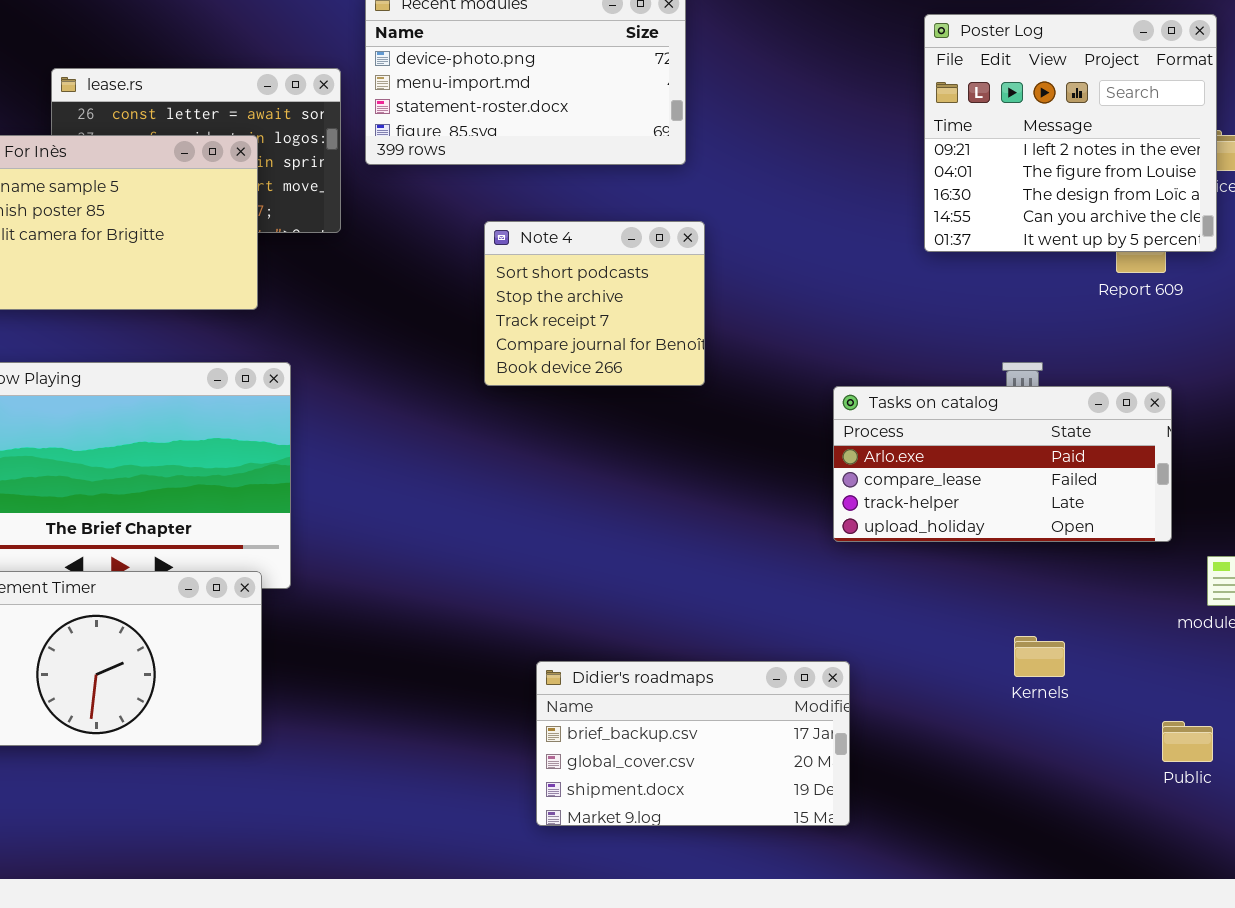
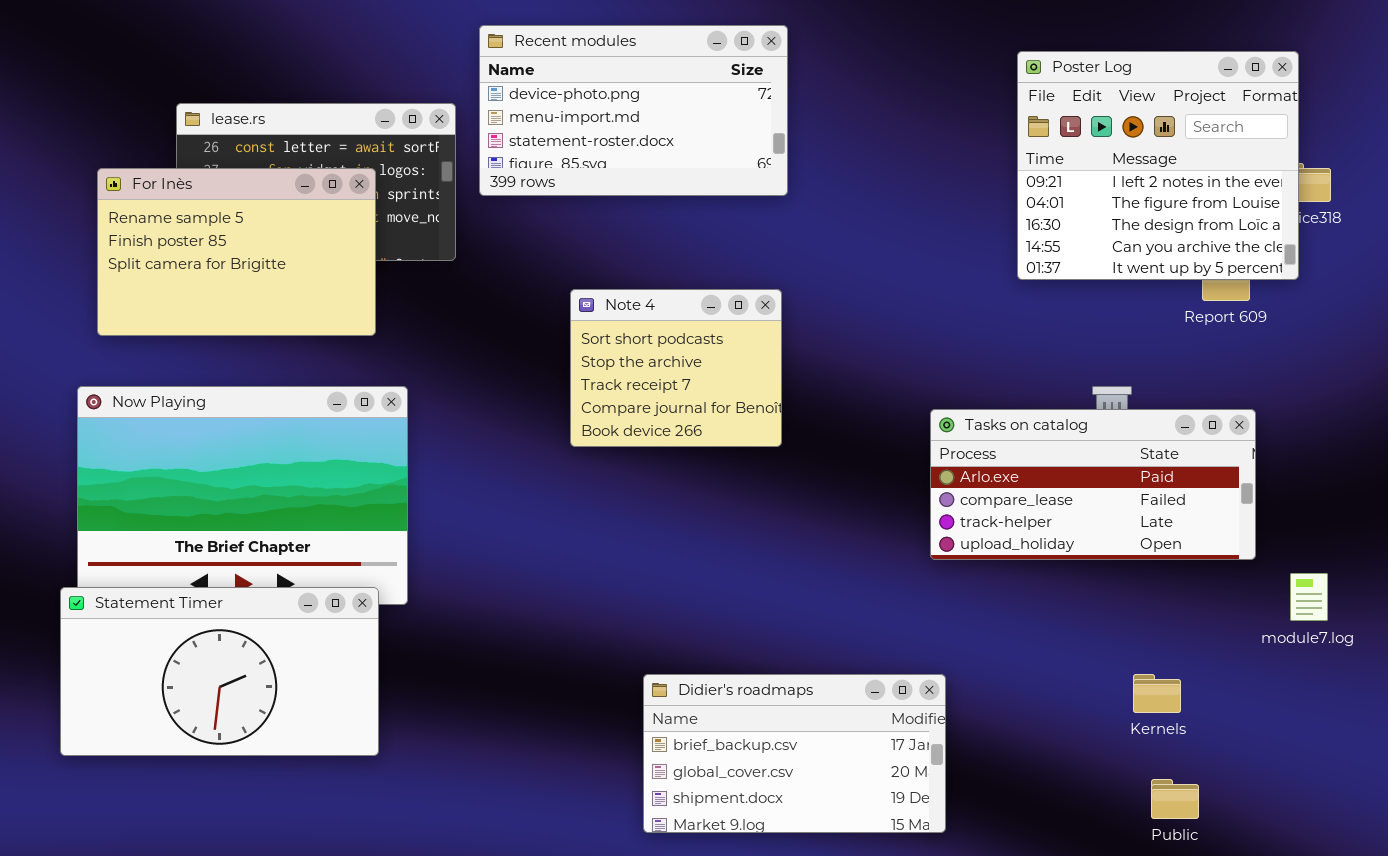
Note 4: [484,221,705,386] -> [570,289,782,447], moved
Kernels: [1014,636,1065,677] -> [1133,674,1181,713], moved
Public: [1162,721,1213,762] -> [1151,779,1199,819], moved

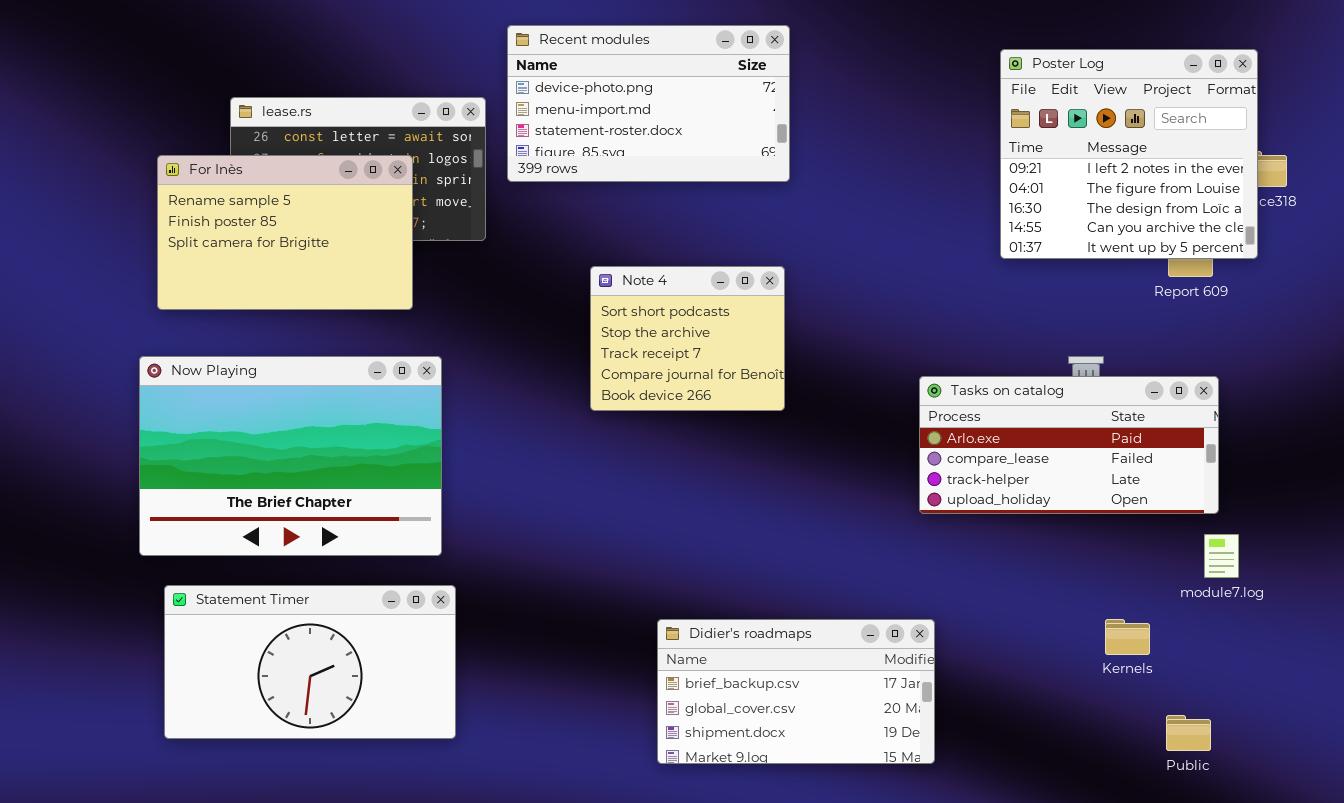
module7.log: [1290,573,1328,621] -> [1204,534,1239,578], moved
Statement Timer: [60,587,379,756] -> [164,585,456,739], moved
Public: [1151,779,1199,819] -> [1166,715,1211,751], moved

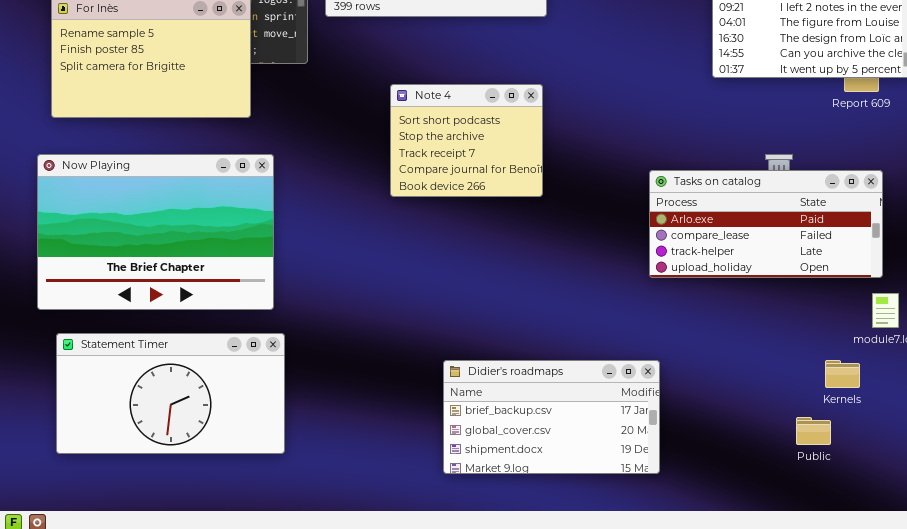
Kernels: [1105,619,1150,655] -> [825,360,860,388], moved
Public: [1166,715,1211,751] -> [796,417,831,445], moved

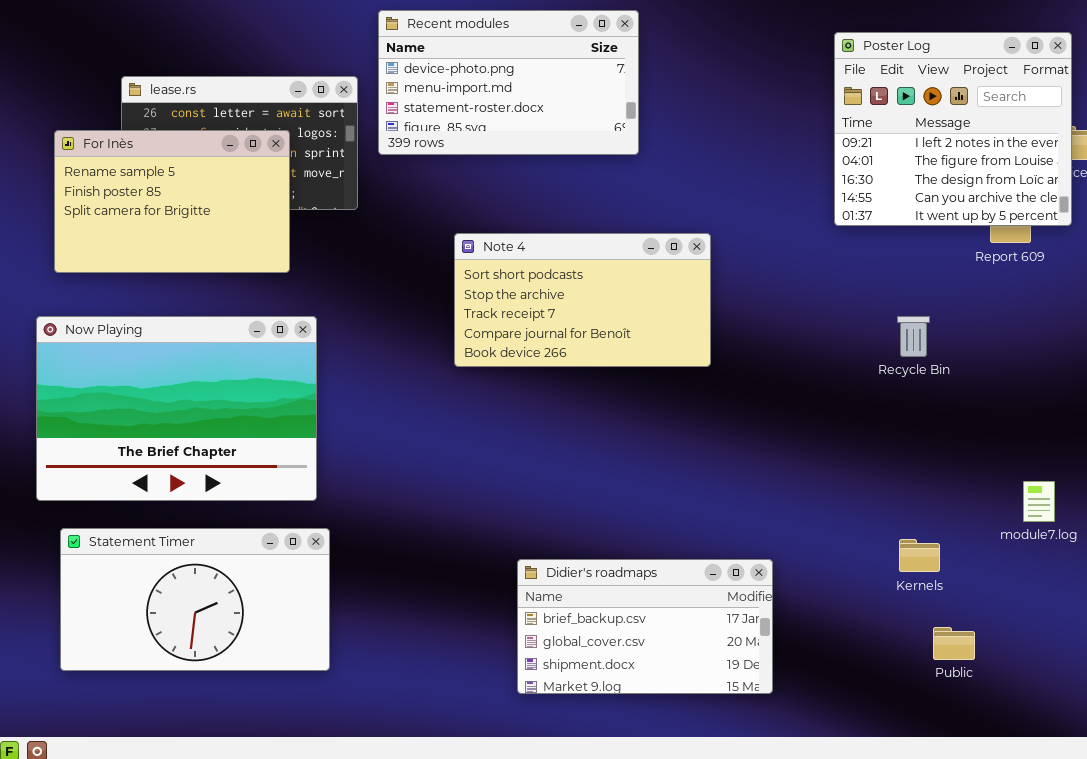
Note 4: [390,84,543,197] -> [454,233,711,367], resized
Tasks on catalog: [649,170,883,278] -> none, closed
Kernels: [825,360,860,388] -> [899,539,940,572], moved

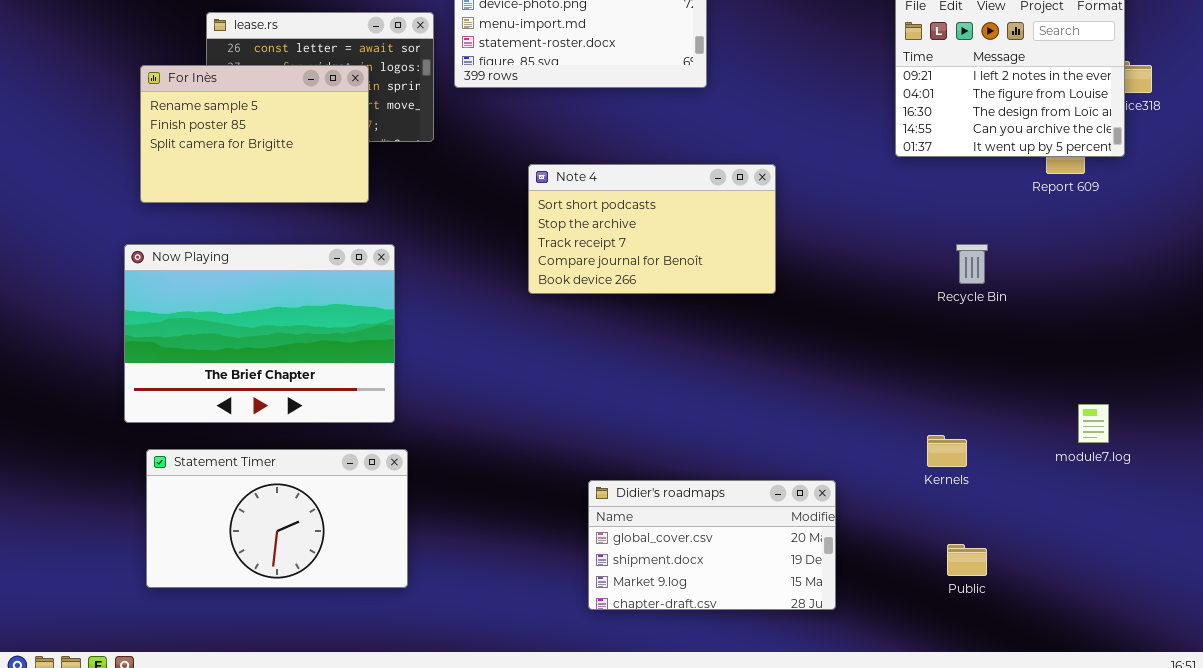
Kernels: [899,539,940,572] -> [927,435,967,467], moved
Didier's roadmaps: [517,559,773,694] -> [588,480,836,610], scrolled down 1 row
Public: [933,627,975,660] -> [947,544,987,576], moved

